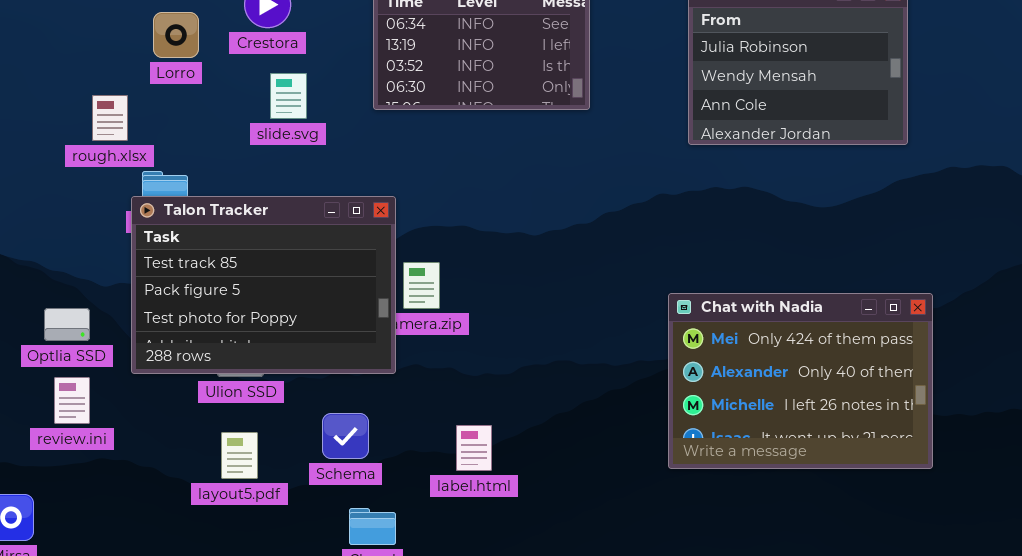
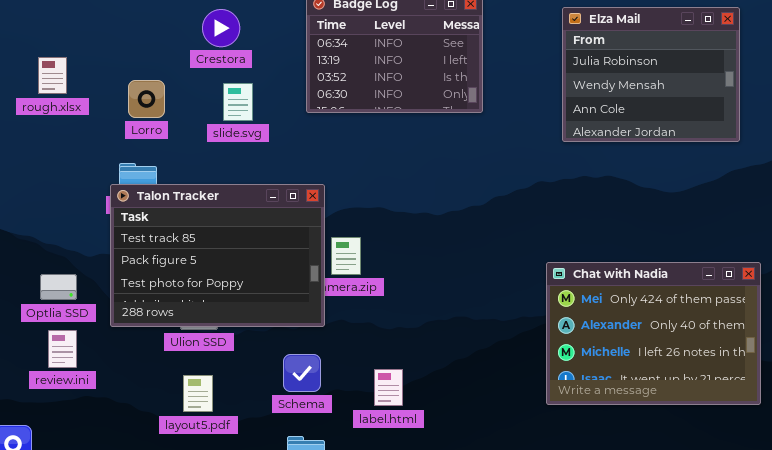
Lorro: [153,12,199,58] -> [128,80,165,118], moved
rough.xlsx: [92,95,128,141] -> [38,57,67,94], moved
Schema: [322,413,369,459] -> [283,354,321,392], moved

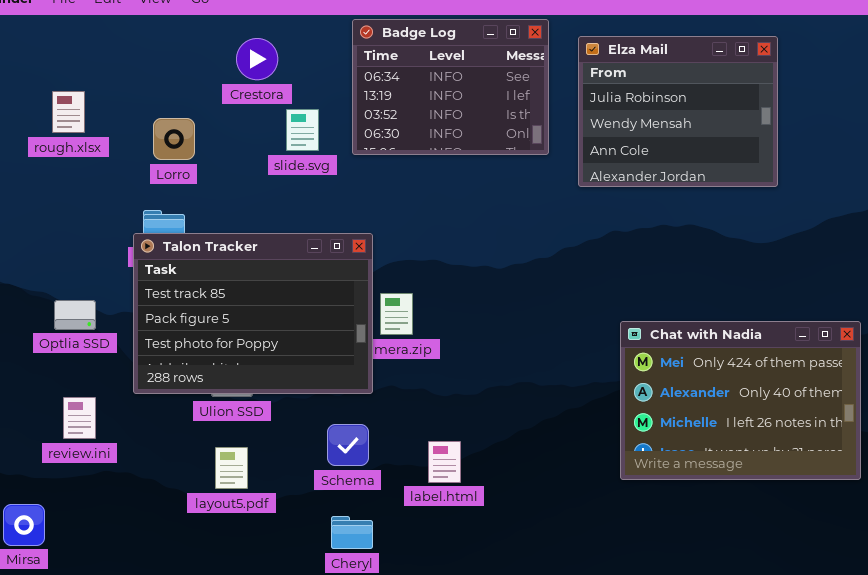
Elza Mail: [562,7,740,142] -> [578,36,778,187], moved
slide.svg: [223,83,253,121] -> [286,109,319,151], moved
Optlia SSD: [40,274,77,300] -> [54,300,96,330], moved

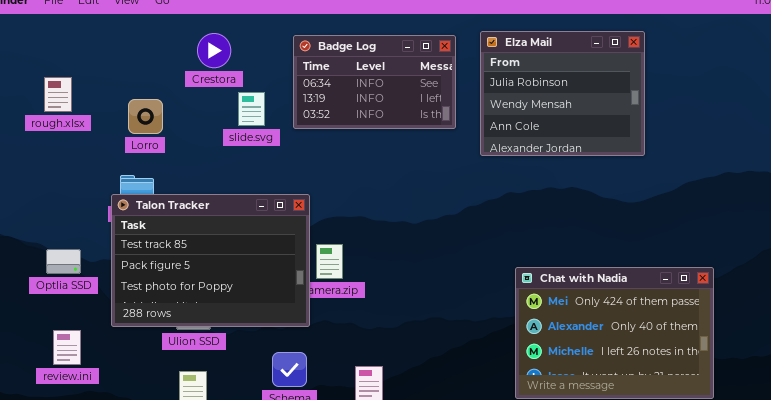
Badge Log: [352,19,549,155] -> [293,35,456,129], resized

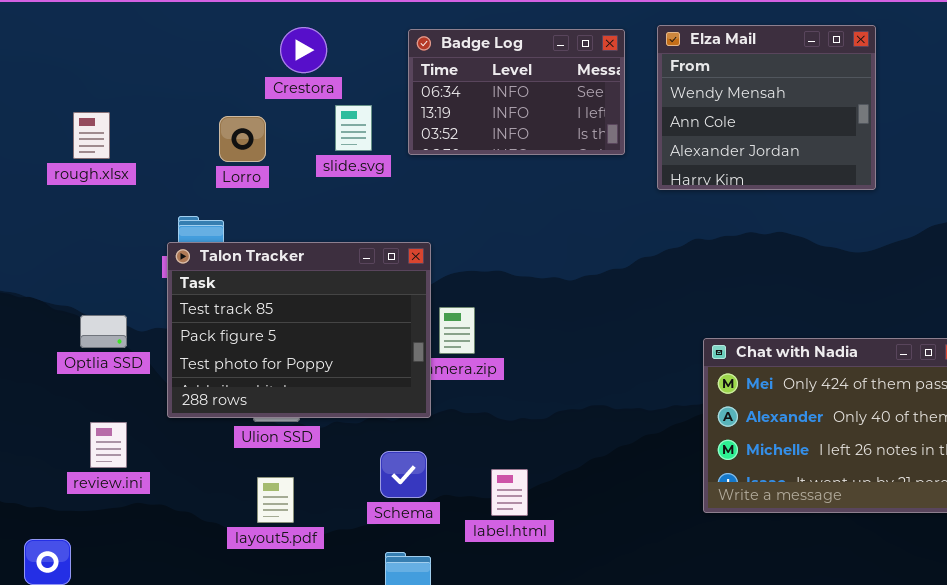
Elza Mail: [480,31,645,156] -> [657,25,876,190], scrolled down 1 row
rough.xlsx: [44,77,72,112] -> [73,112,110,159], moved
Lorro: [128,99,163,134] -> [219,116,266,162], moved

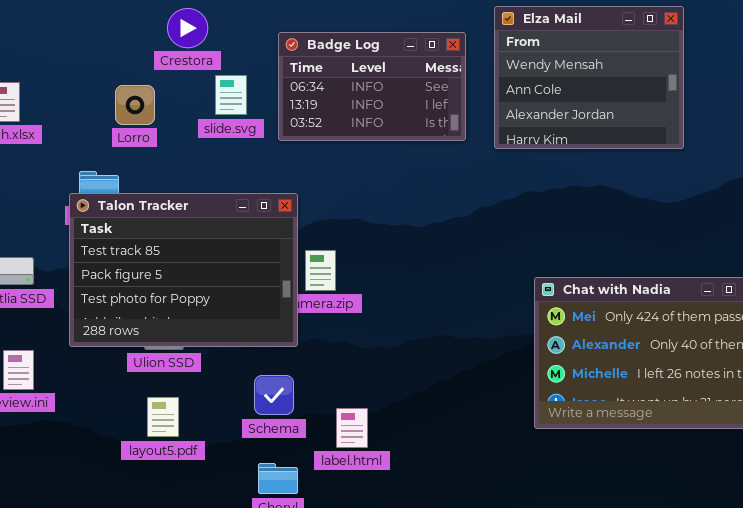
Badge Log: [408,29,625,155] -> [278,32,466,141], moved
label.html: [491,469,528,516] -> [336,408,368,448], moved

